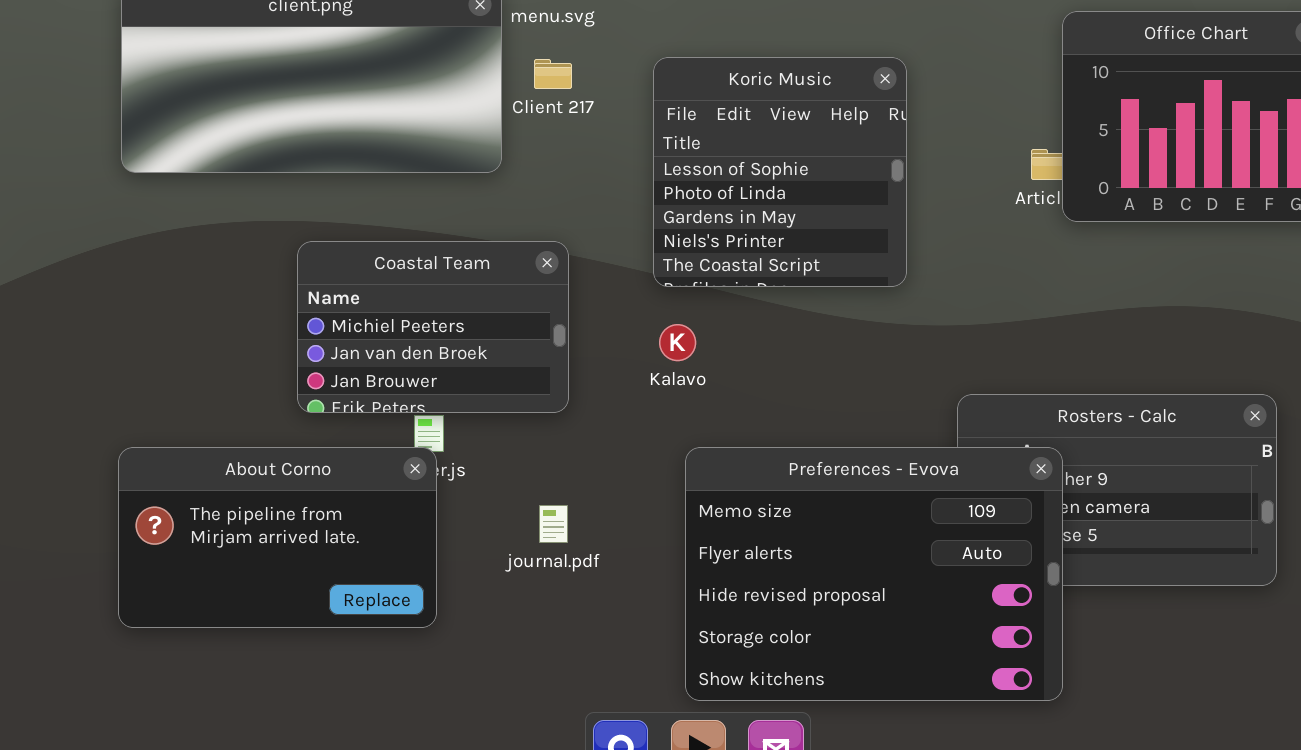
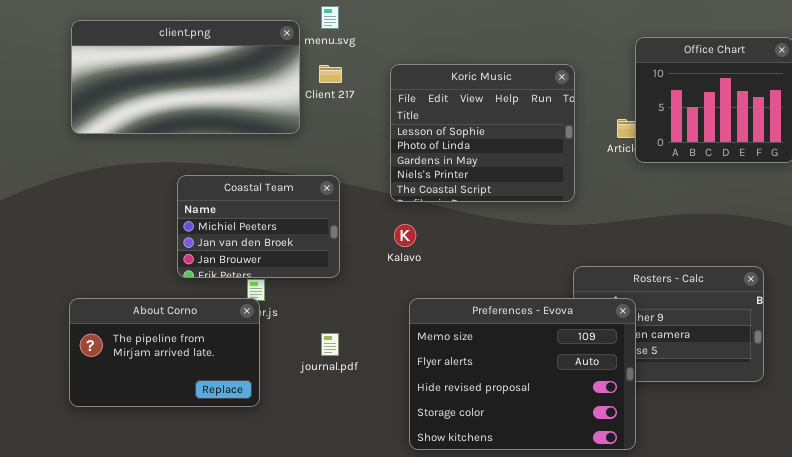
Koric Music: [653,57,907,287] -> [390,64,575,202], resized

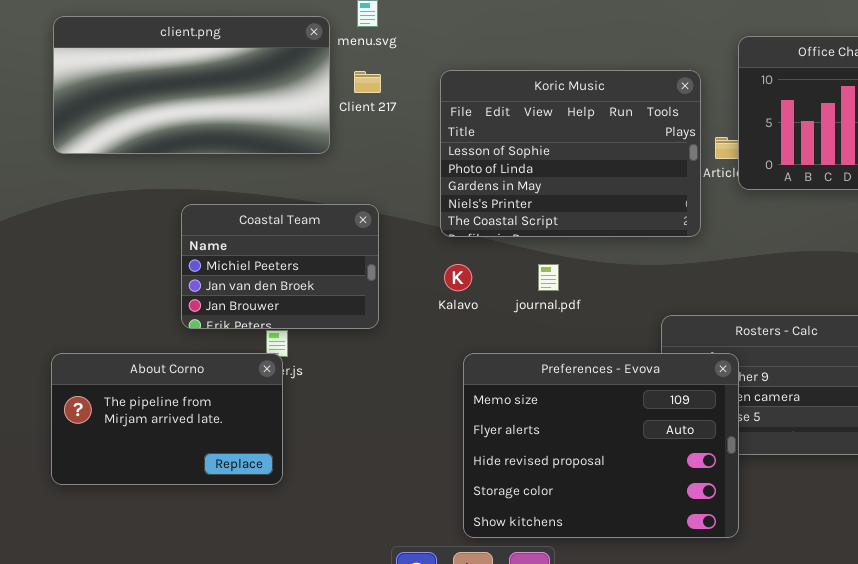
Koric Music: [390,64,575,202] -> [440,70,701,237], resized
journal.pdf: [321,333,339,356] -> [538,264,559,291], moved

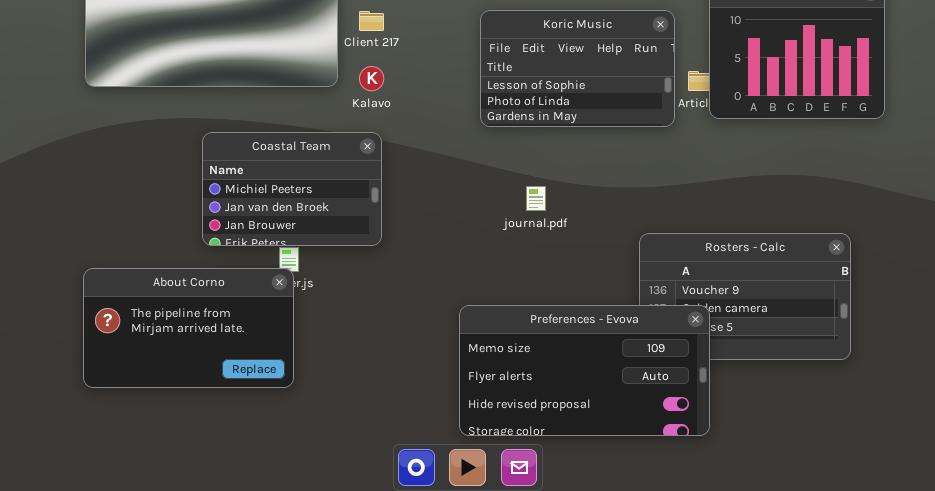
Koric Music: [440,70,701,237] -> [480,10,675,127], resized
Kalavo: [444,264,472,291] -> [359,66,384,91], moved
Preferences - Evova: [463,353,739,538] -> [459,305,710,436], resized

